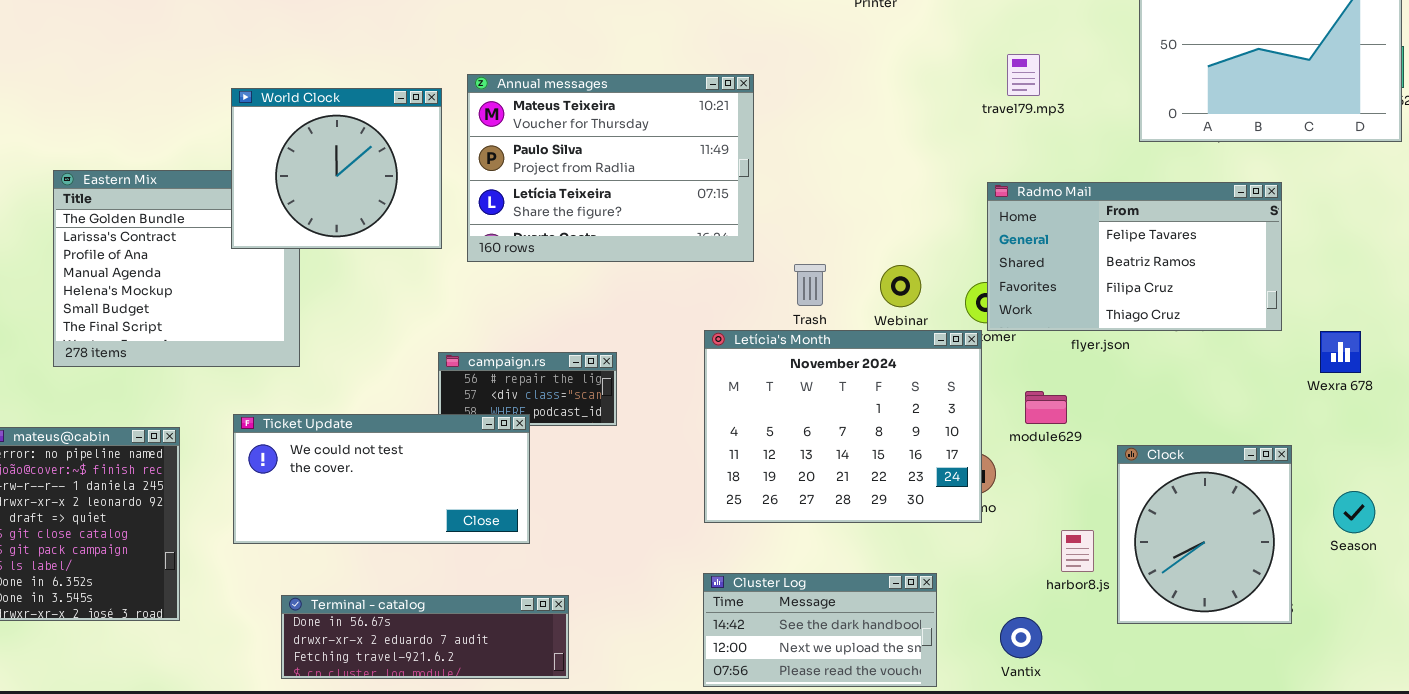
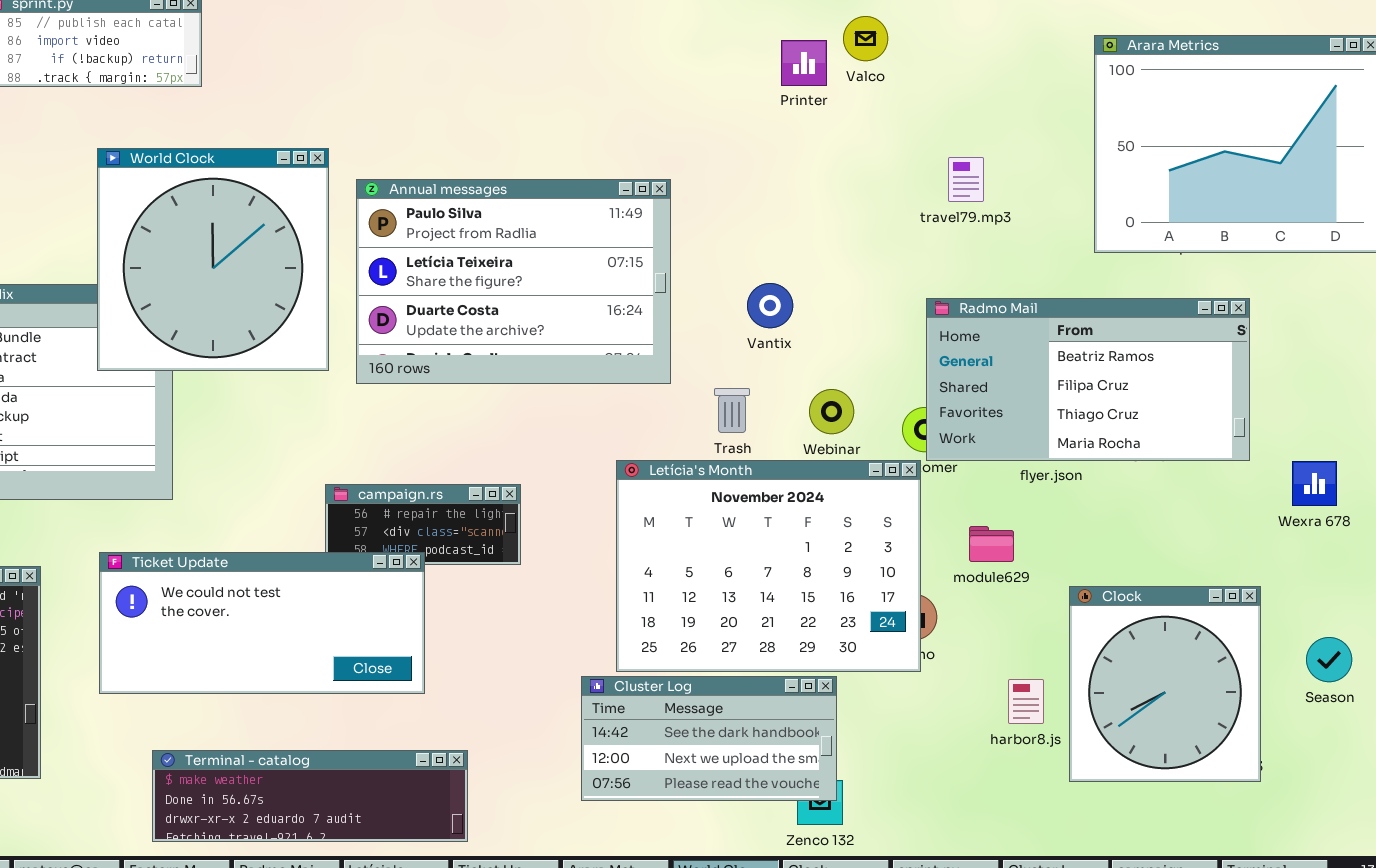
Annual messages: [467,74,754,262] -> [356,179,671,384], scrolled down 1 row
World Clock: [231,88,442,249] -> [97,148,329,371], resized
Radmo Mail: [987,182,1282,331] -> [926,298,1250,461], scrolled down 1 row
Cluster Log: [703,573,937,687] -> [581,676,837,801], moved
Terminal - catalog: [281,595,569,679] -> [152,750,468,842], scrolled up 1 row
Vantix: [1000,617,1042,658] -> [747,283,793,328], moved

